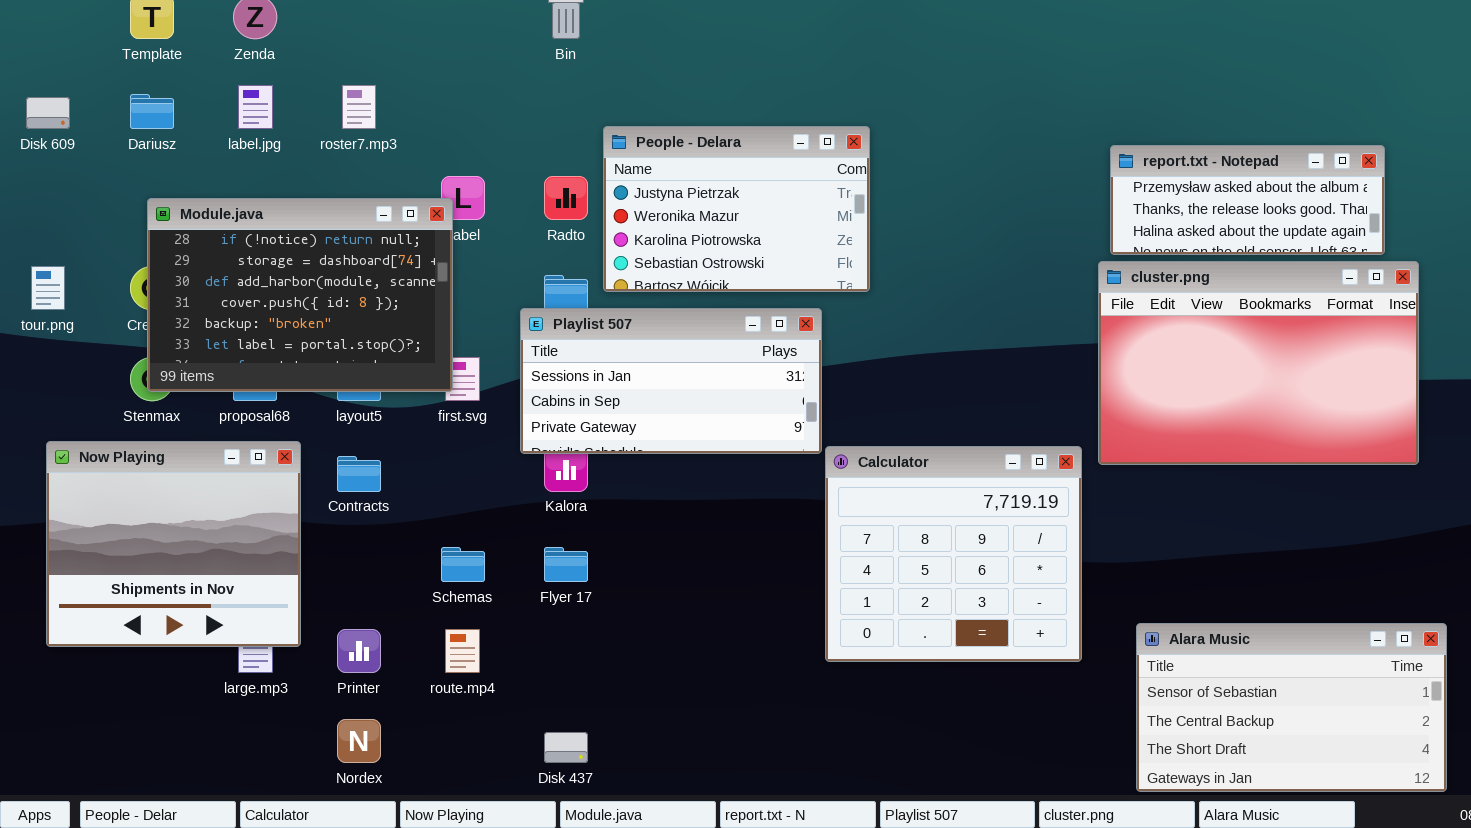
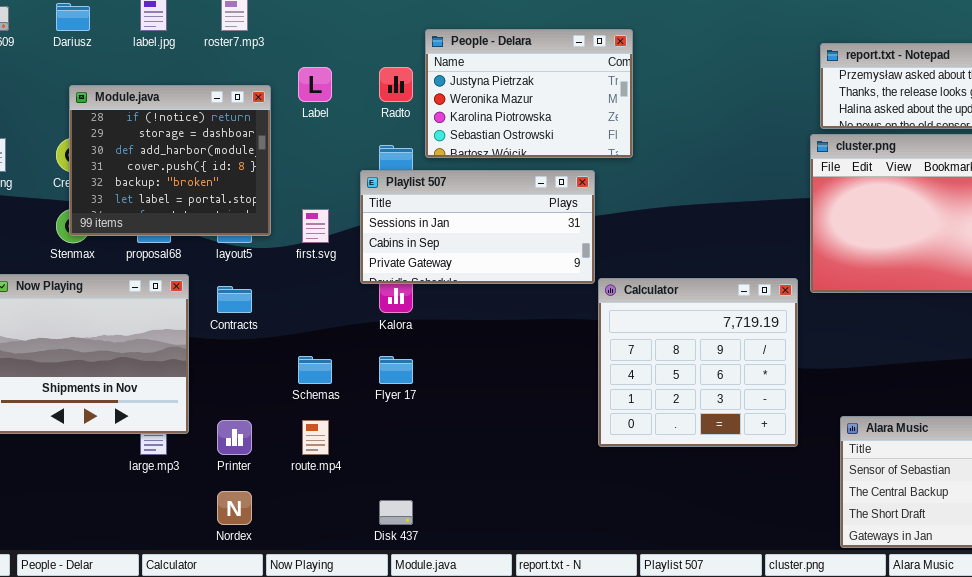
Module.java: [147,198,453,392] -> [69,85,271,236], resized

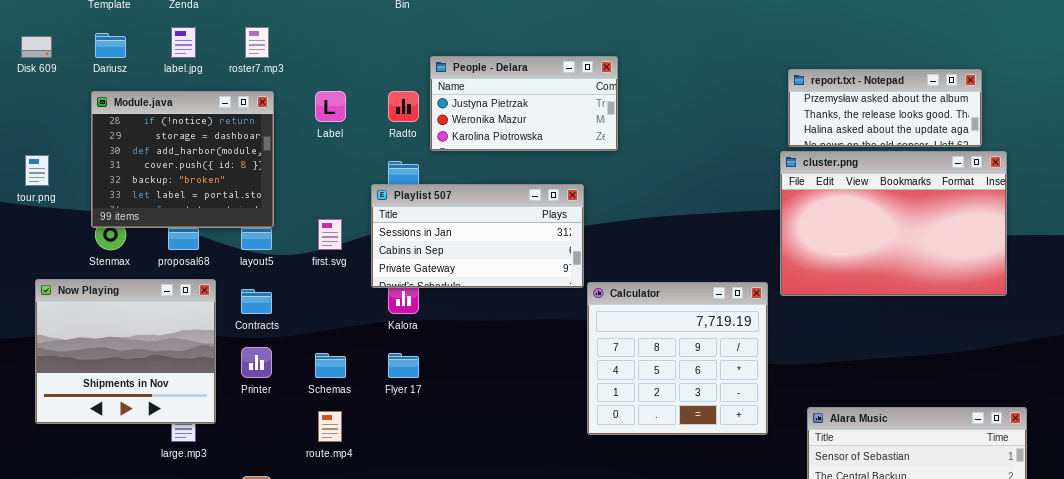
People - Delara: [425,29,633,158] -> [430,56,618,151], resized
Module.java: [69,85,271,236] -> [91,91,274,228], moved
Printer: [217,420,252,455] -> [241,347,272,378], moved

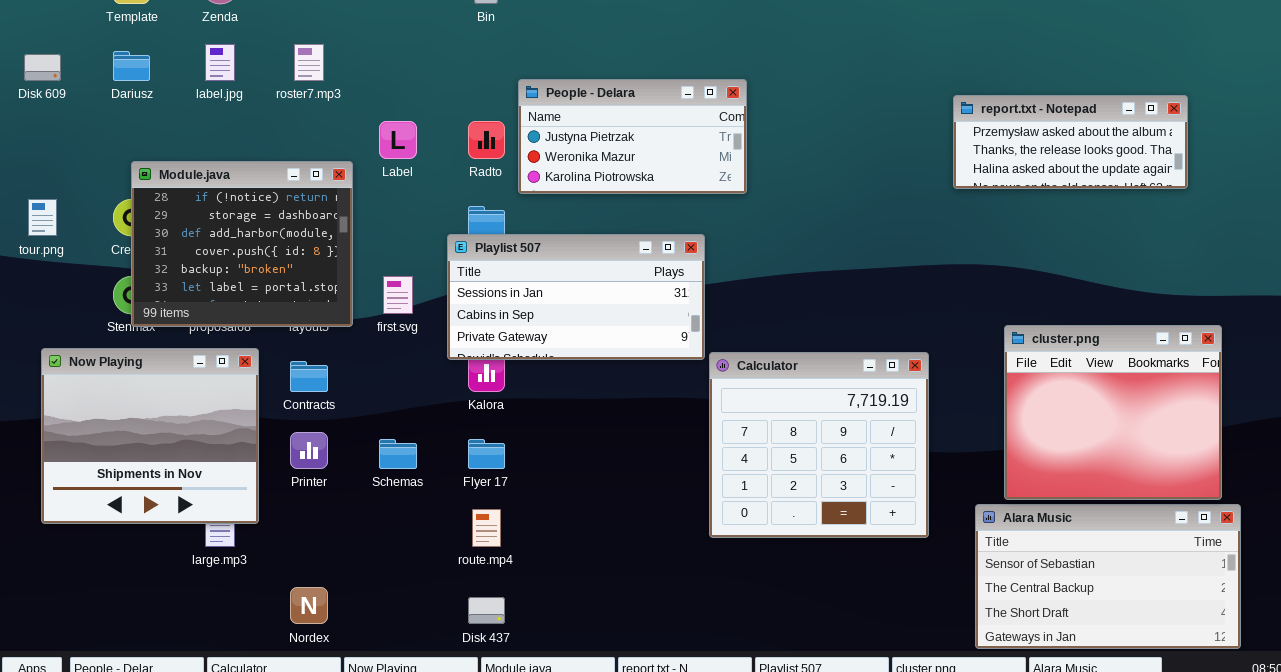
Module.java: [91,91,274,228] -> [131,161,353,327], moved
cluster.png: [780,151,1007,296] -> [1004,325,1222,500], moved, resized
route.mp4: [318,411,342,442] -> [472,509,501,547], moved

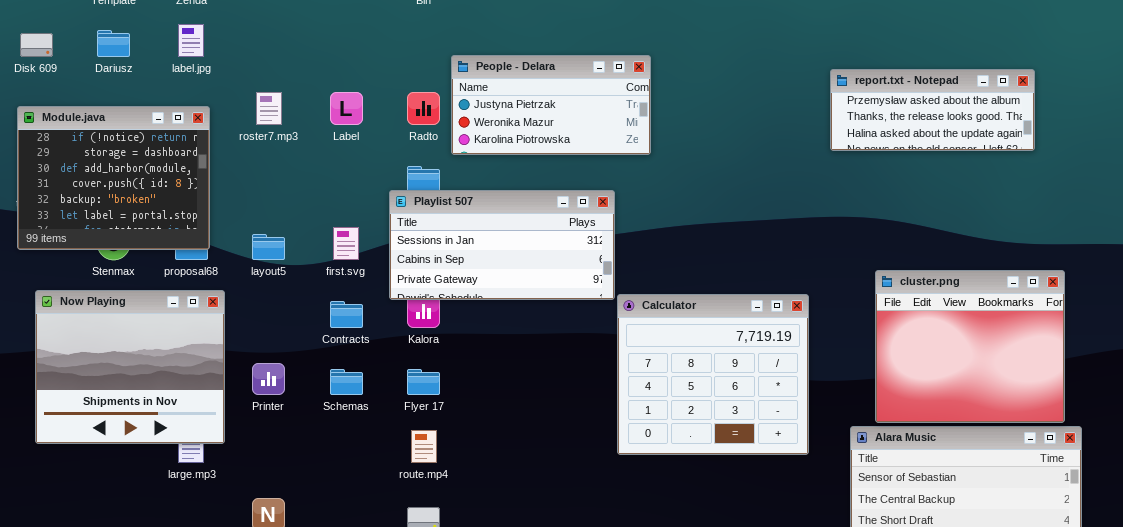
roster7.mp3: [294,44,324,81] -> [256,92,282,125], moved
Module.java: [131,161,353,327] -> [17,106,210,250], moved
Contracts: [290,361,328,392] -> [330,301,363,328], moved

